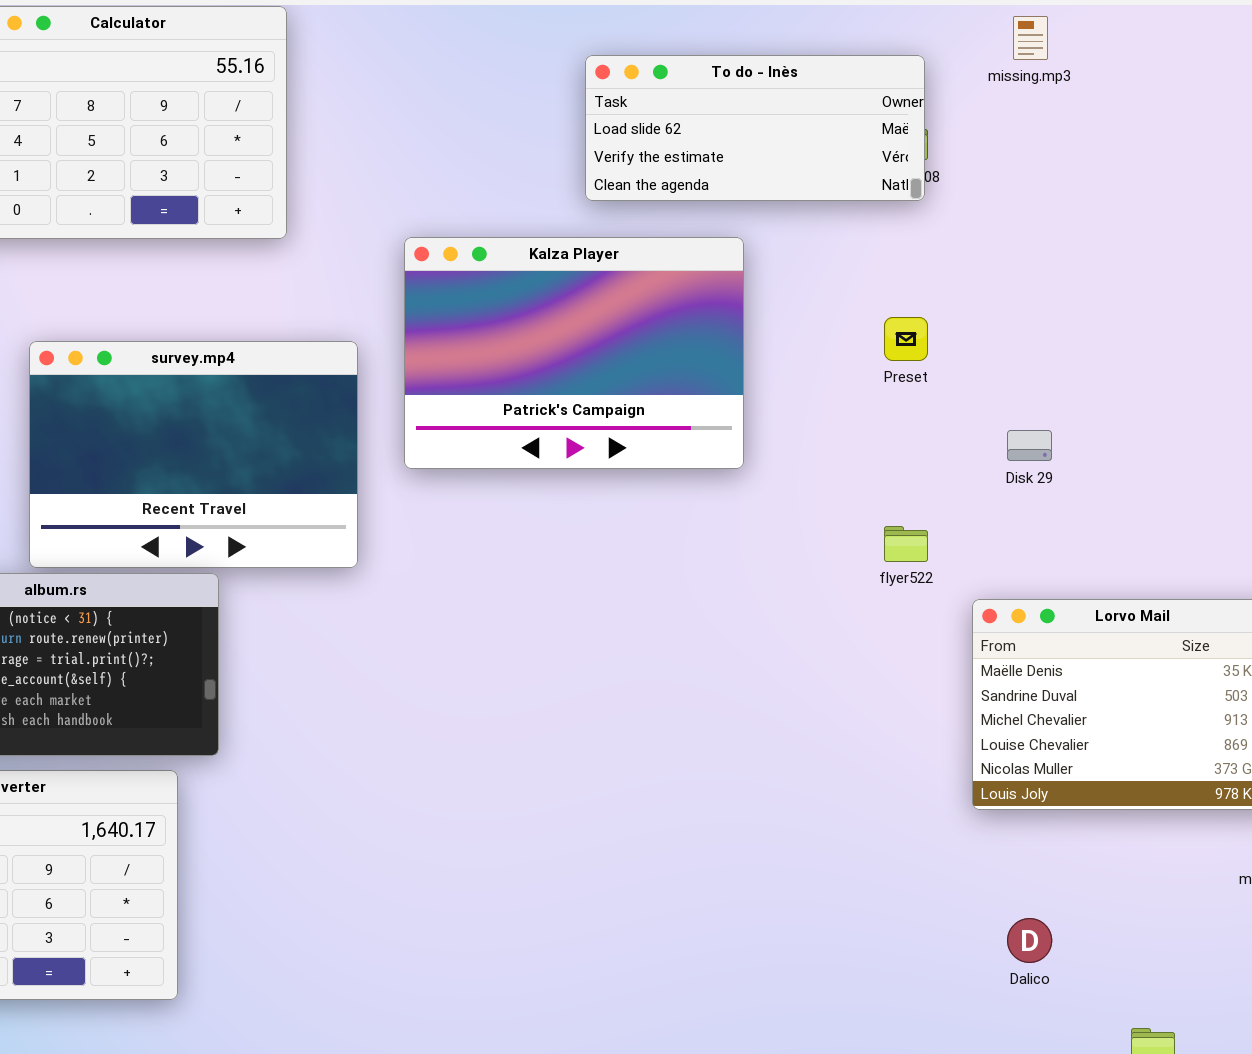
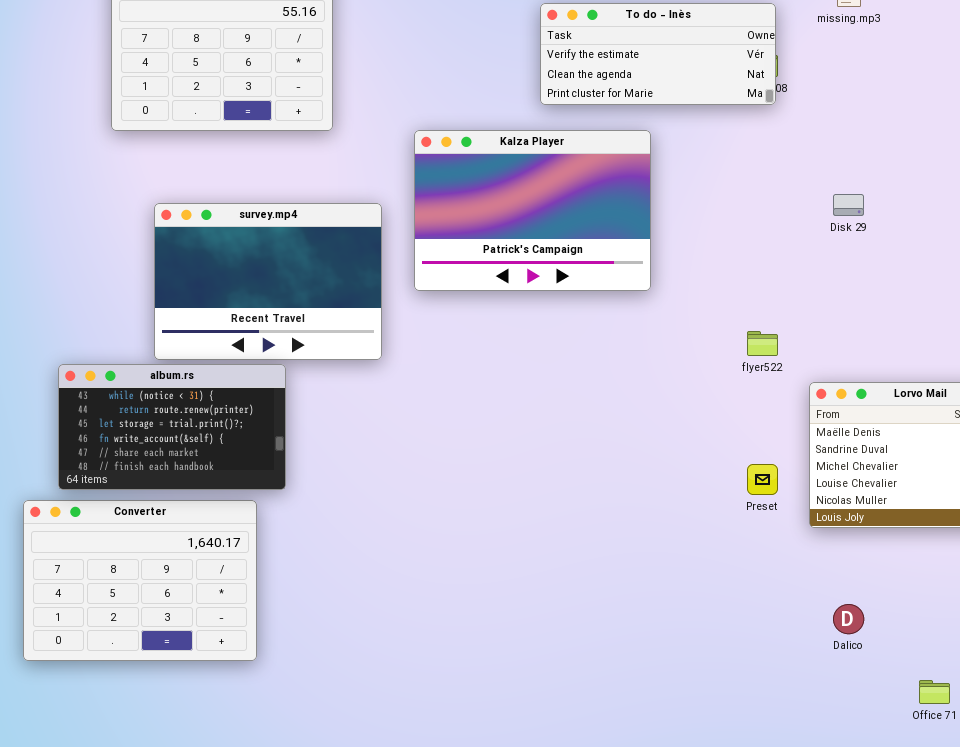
To do - Inès: [585,55,925,201] -> [540,3,776,105], scrolled down 1 row
Preset: [884,317,928,361] -> [747,464,778,495], moved
Disk 29: [1007,430,1052,461] -> [833,194,864,216], moved

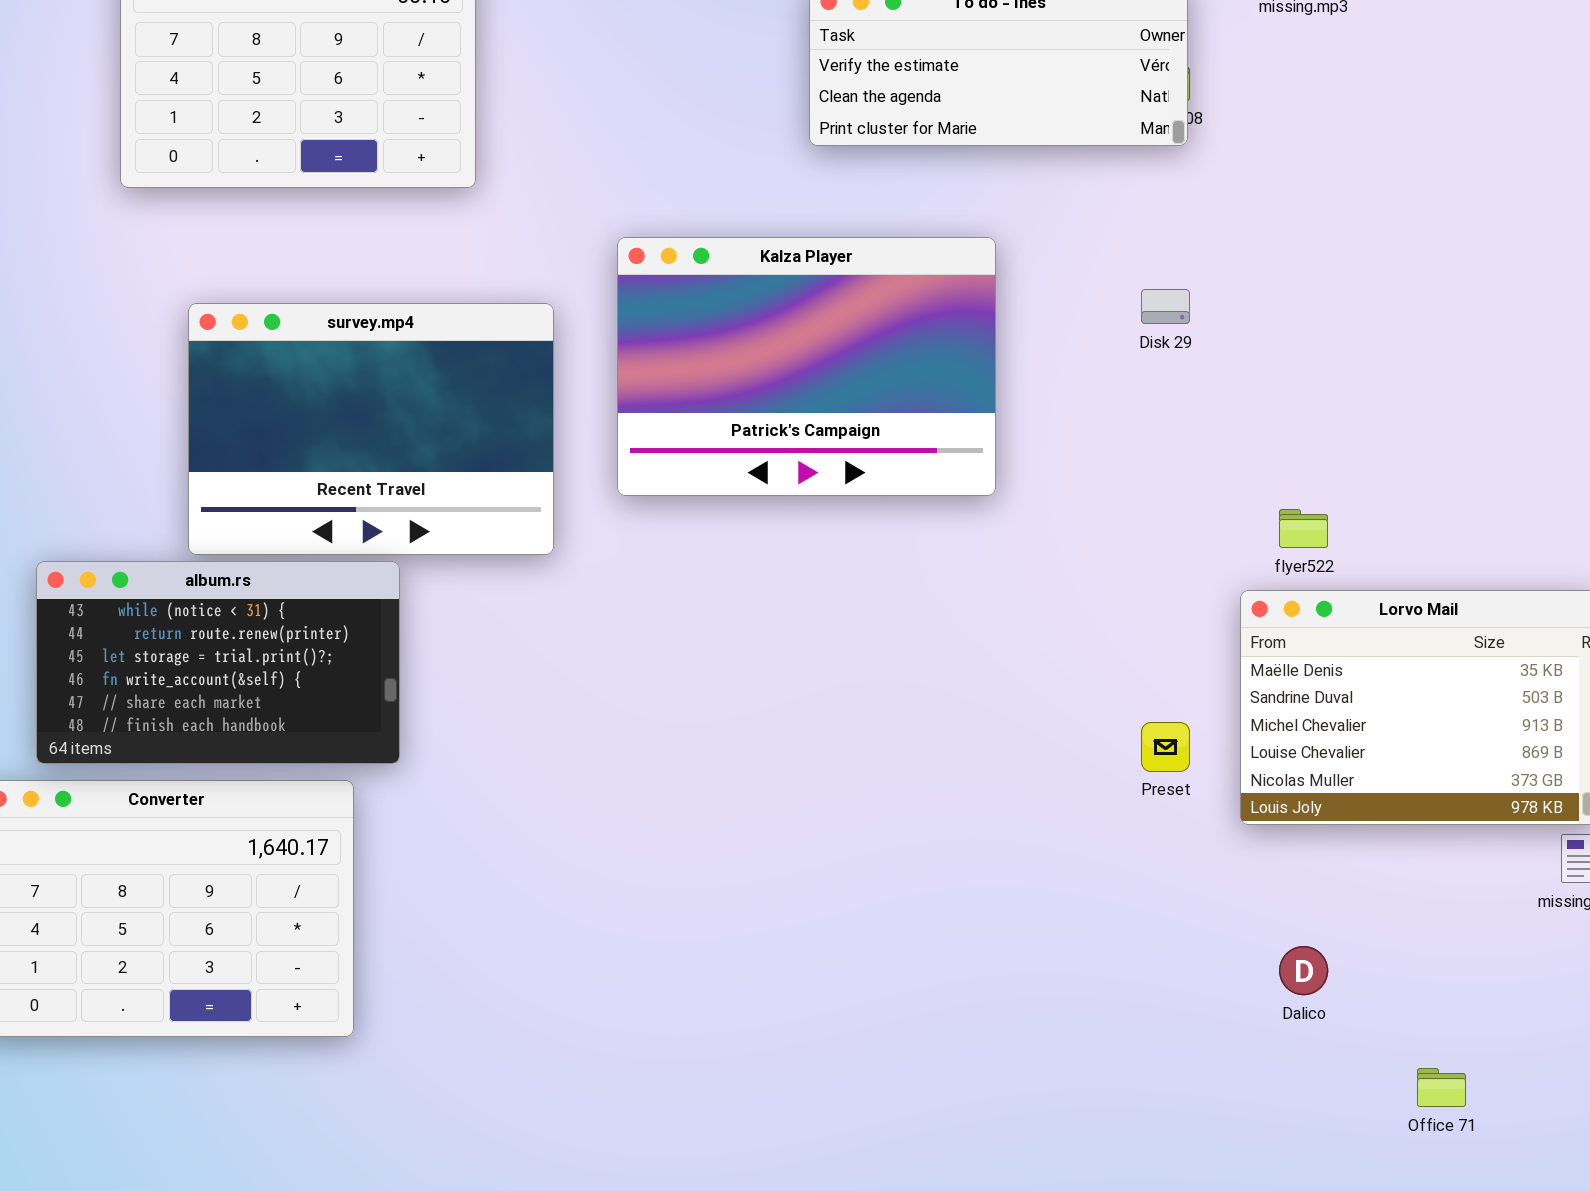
Kalza Player: [414,130,651,291] -> [617,237,996,496], moved
Disk 29: [833,194,864,216] -> [1141,289,1190,324], moved
flyer522: [747,331,778,356] -> [1279,509,1328,548], moved

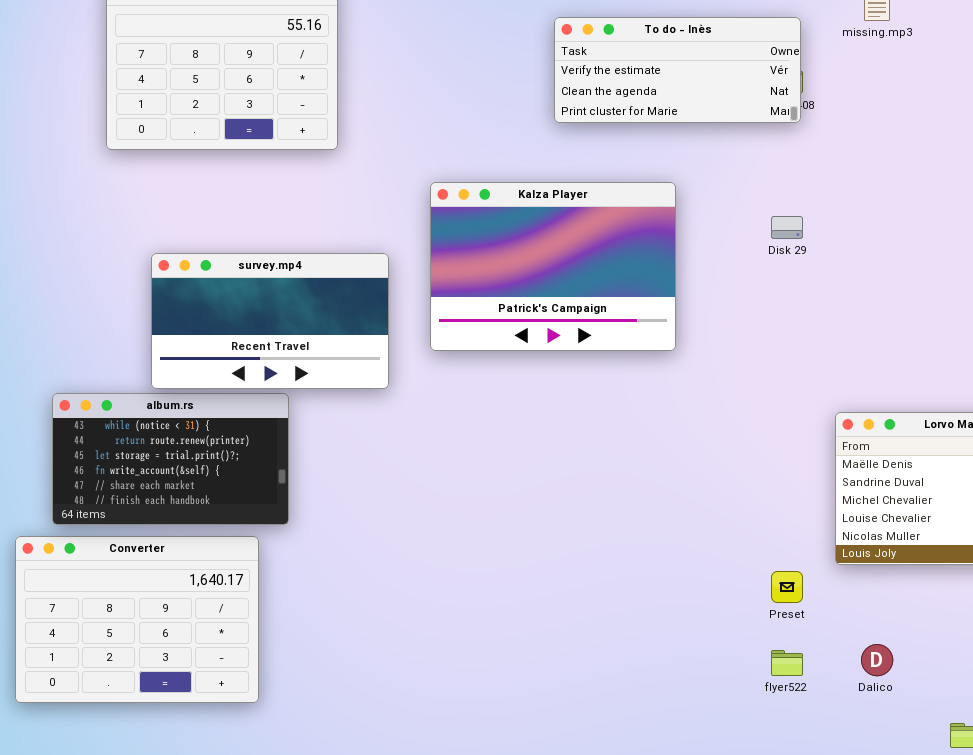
survey.mp4: [188,303,554,555] -> [151,253,389,389], resized
flyer522: [1279,509,1328,548] -> [771,650,803,676], moved
Preset: [1141,722,1190,772] -> [771,571,803,603], moved

